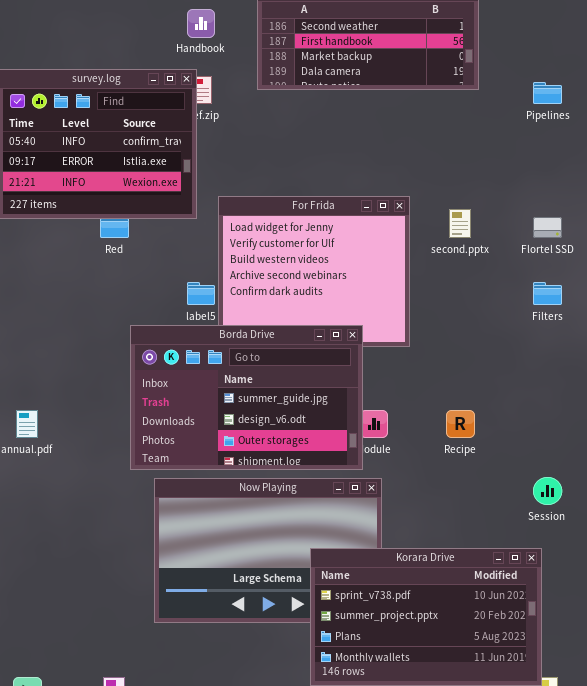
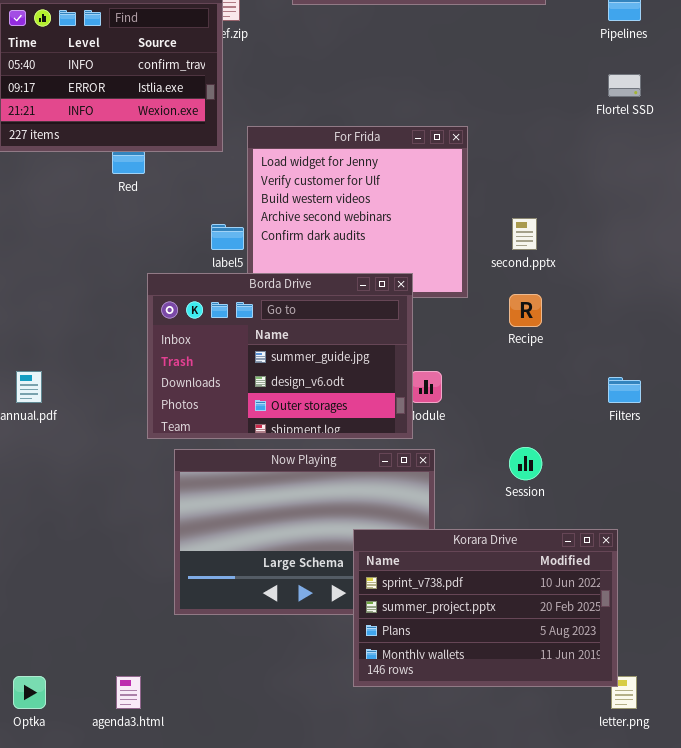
second.pptx: [449,209,471,238] -> [512,218,537,250], moved
Flortel SSD: [533,217,562,238] -> [608,74,641,97], moved
Filters: [533,282,562,305] -> [608,377,641,403], moved
Recipe: [446,410,475,438] -> [509,294,542,327], moved
Session: [533,477,562,505] -> [509,447,542,480], moved

